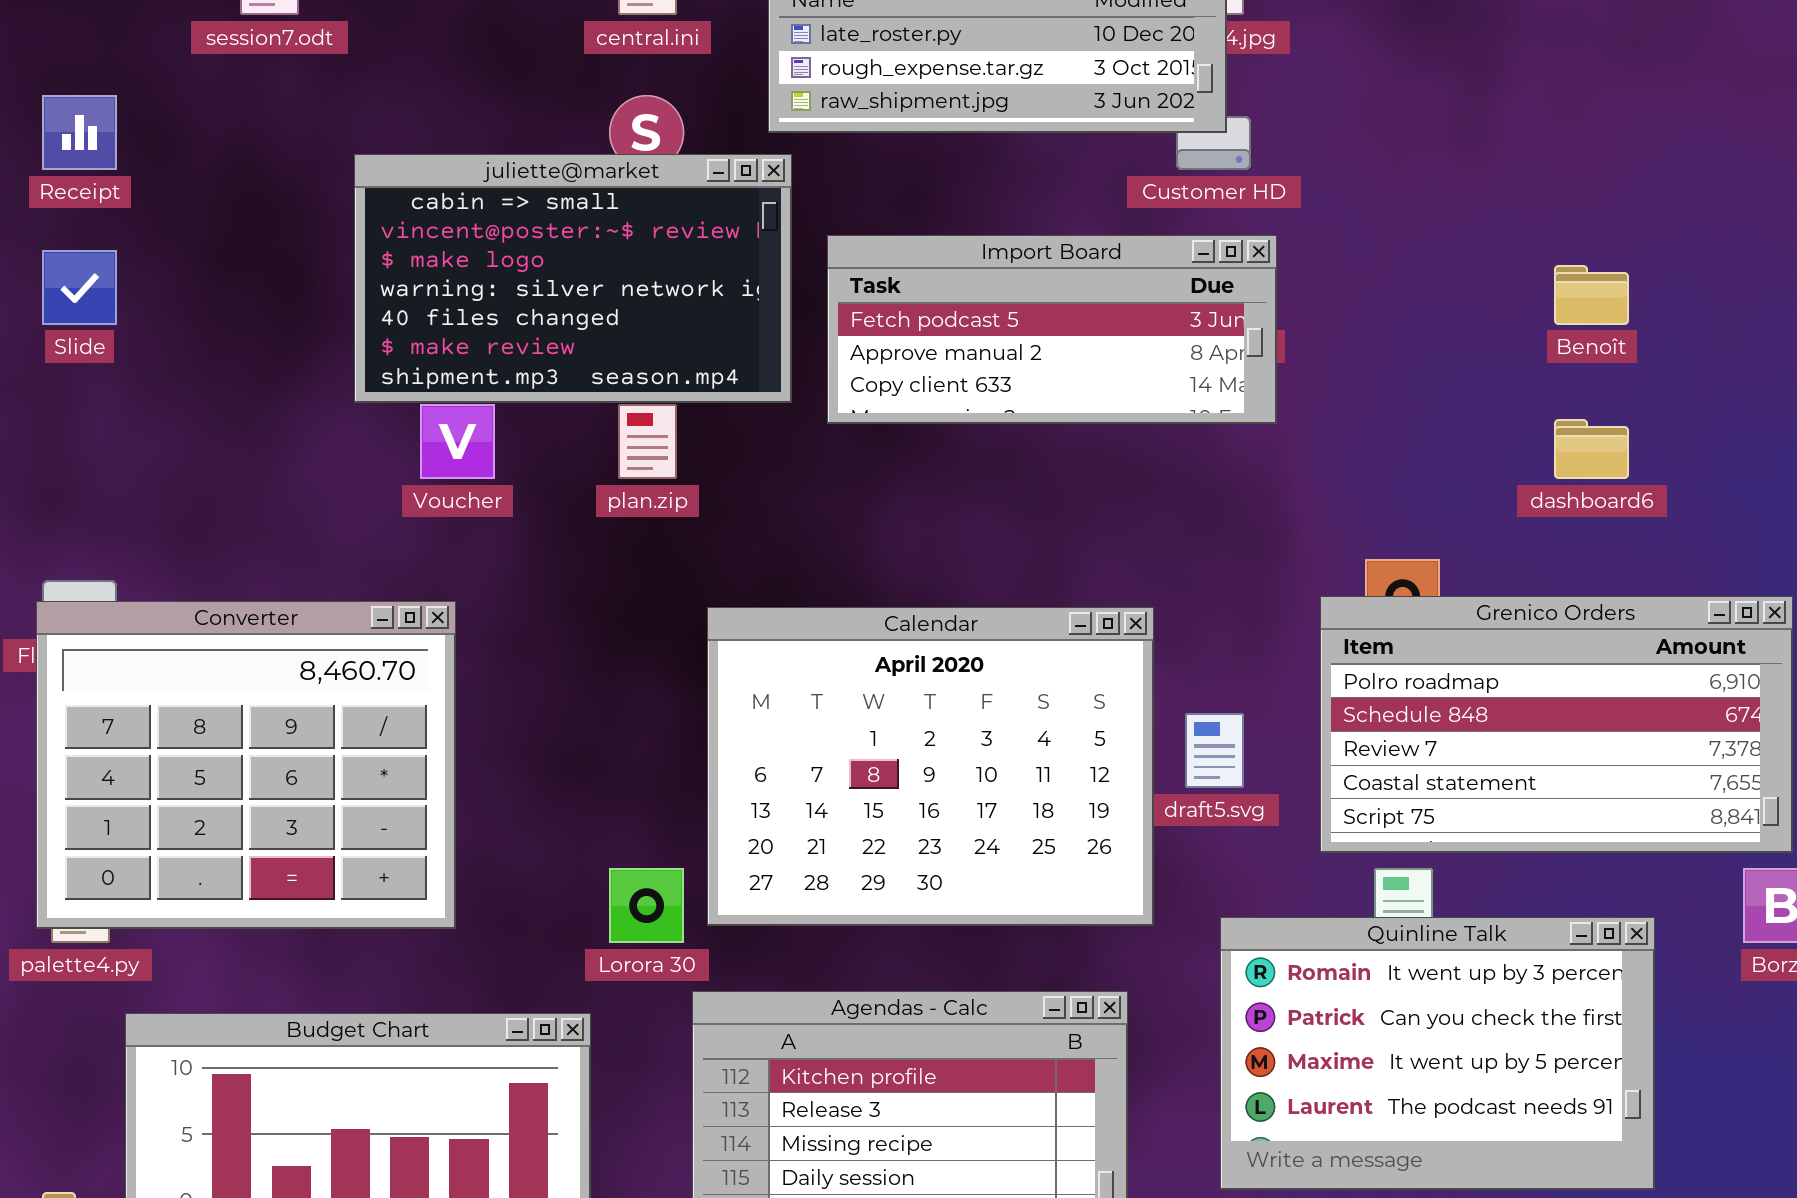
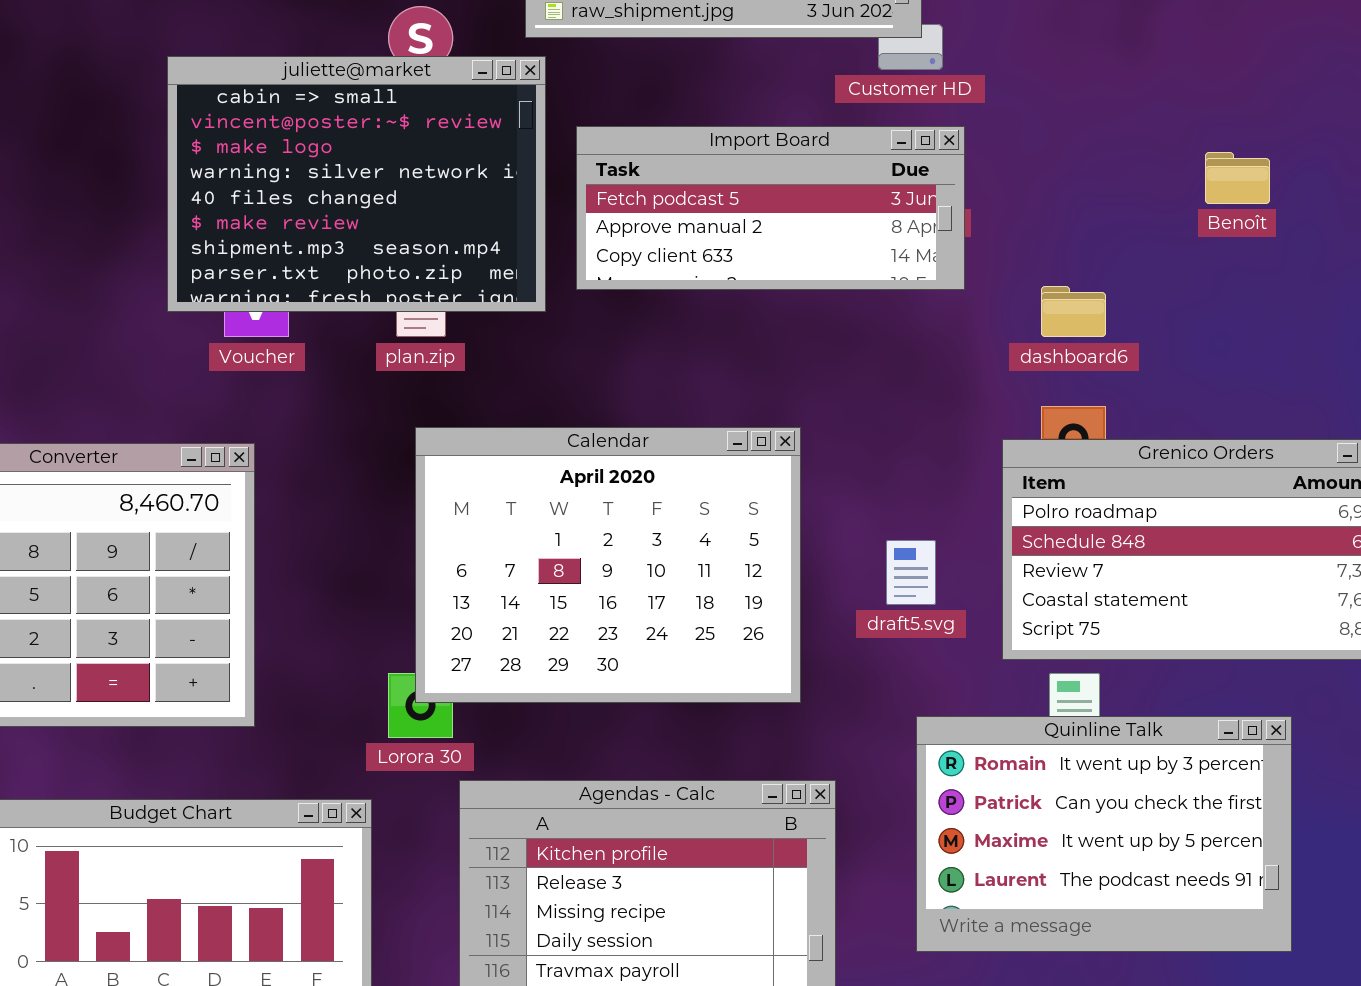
juliette@market: [354,154,792,403] -> [167,56,546,312], resized
dashboard6: [1554,419,1629,479] -> [1041,286,1106,337], moved
Calendar: [707,607,1154,926] -> [415,427,801,703], moved

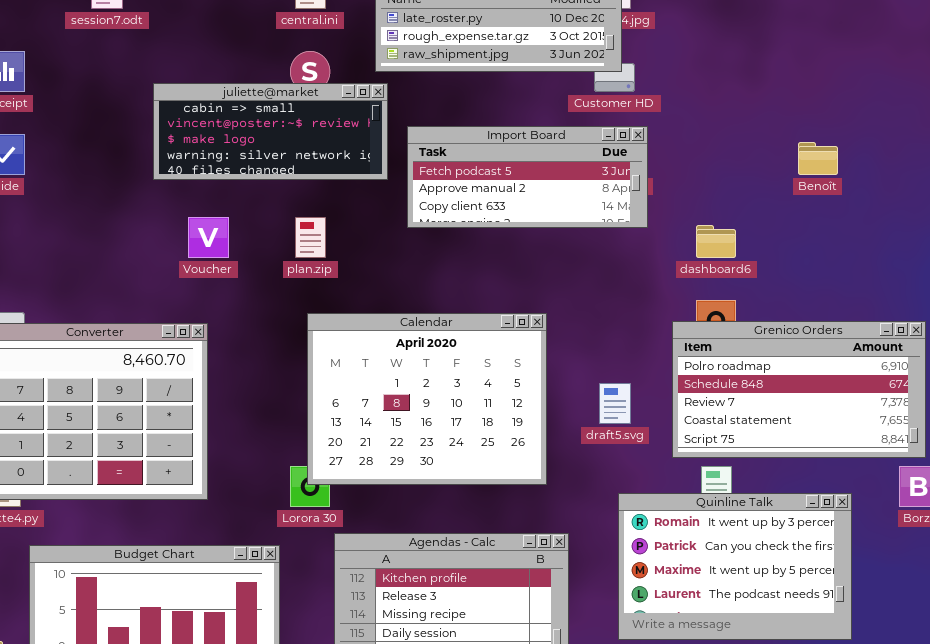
juliette@market: [167,56,546,312] -> [153,83,388,180], resized

